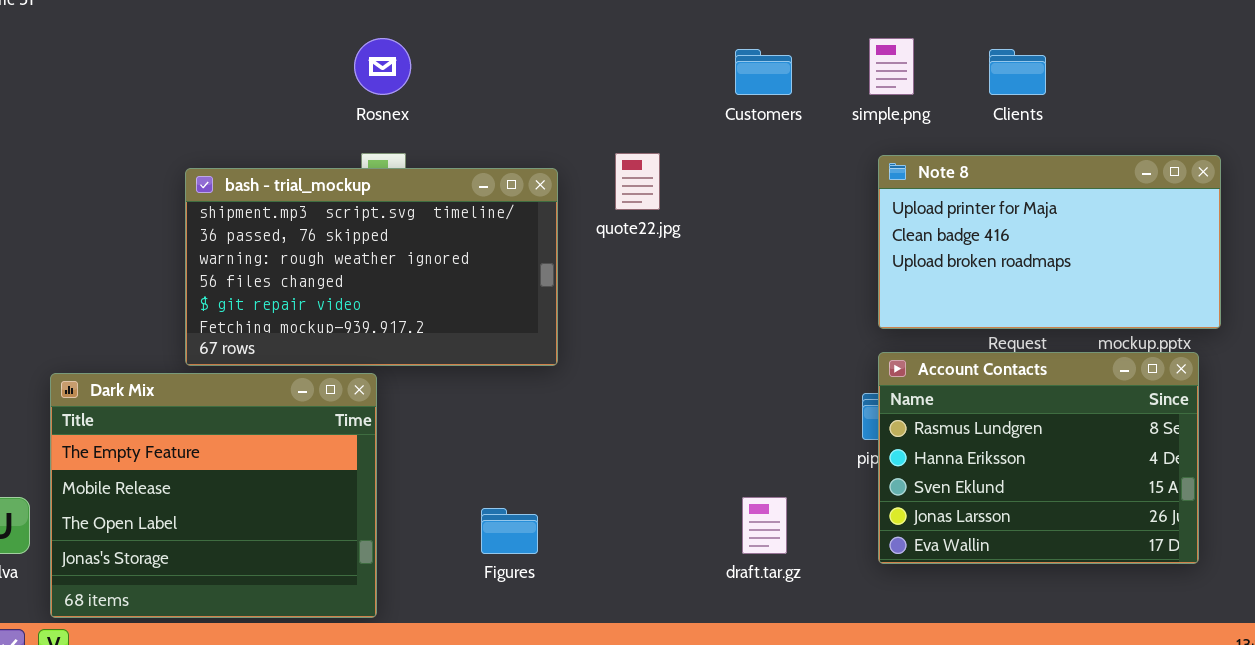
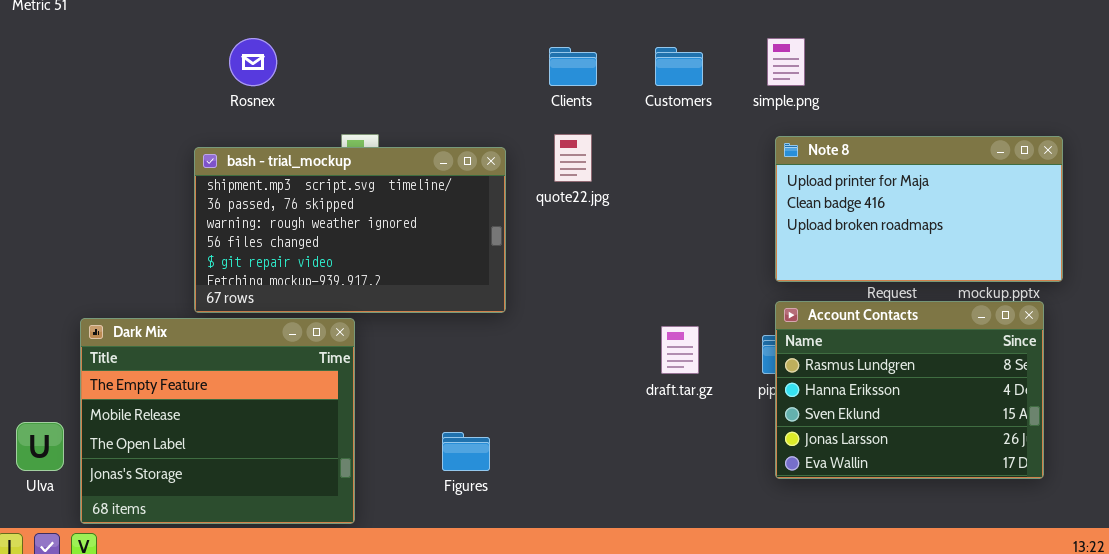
Rosnex: [354,38,411,95] -> [229,38,277,86], moved
Clients: [989,49,1046,95] -> [549,47,597,86], moved
draft.tar.gz: [742,497,787,554] -> [661,326,699,374], moved

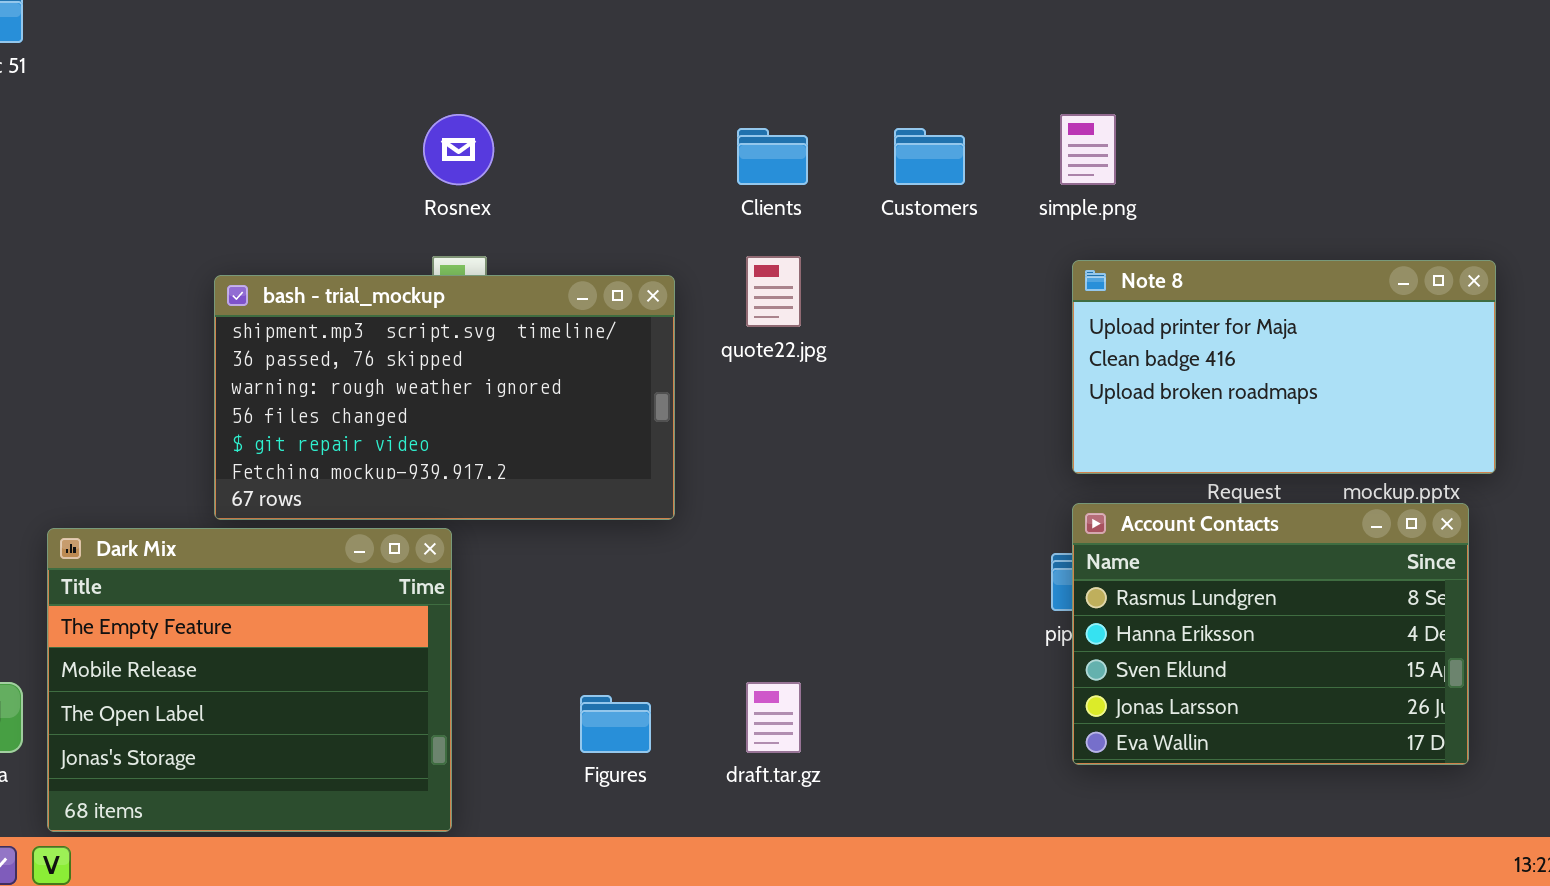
Rosnex: [229,38,277,86] -> [423,114,494,185], moved
draft.tar.gz: [661,326,699,374] -> [746,682,801,753], moved

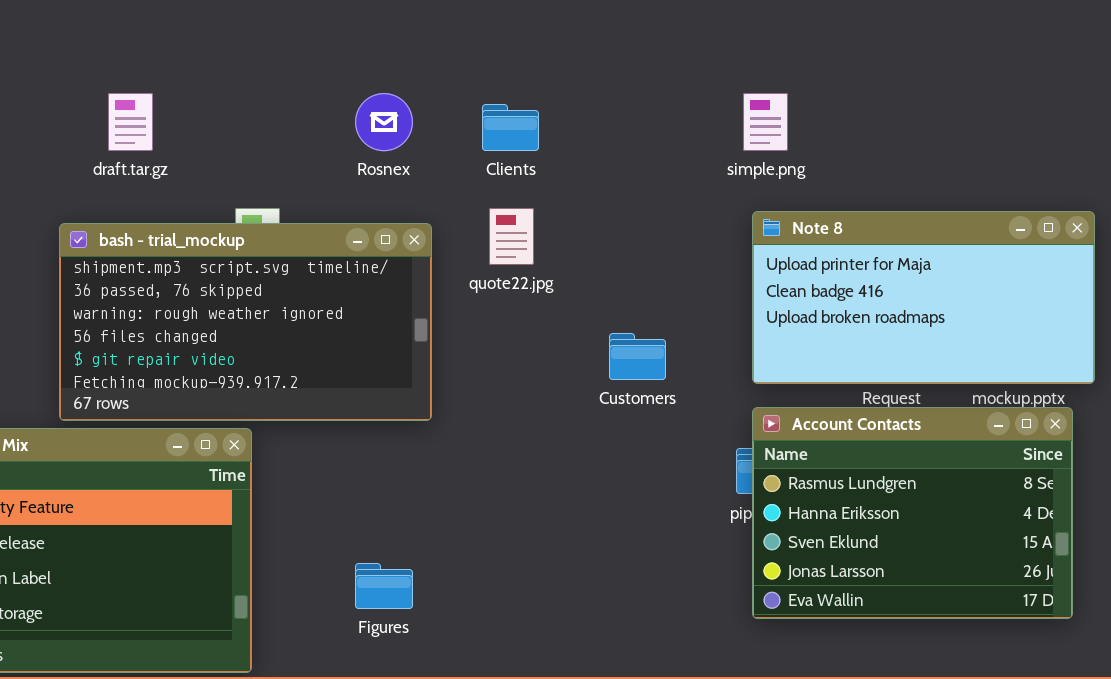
Rosnex: [423,114,494,185] -> [355,93,413,151], moved
Customers: [894,128,965,185] -> [609,333,666,380], moved
draft.tar.gz: [746,682,801,753] -> [108,93,153,151], moved

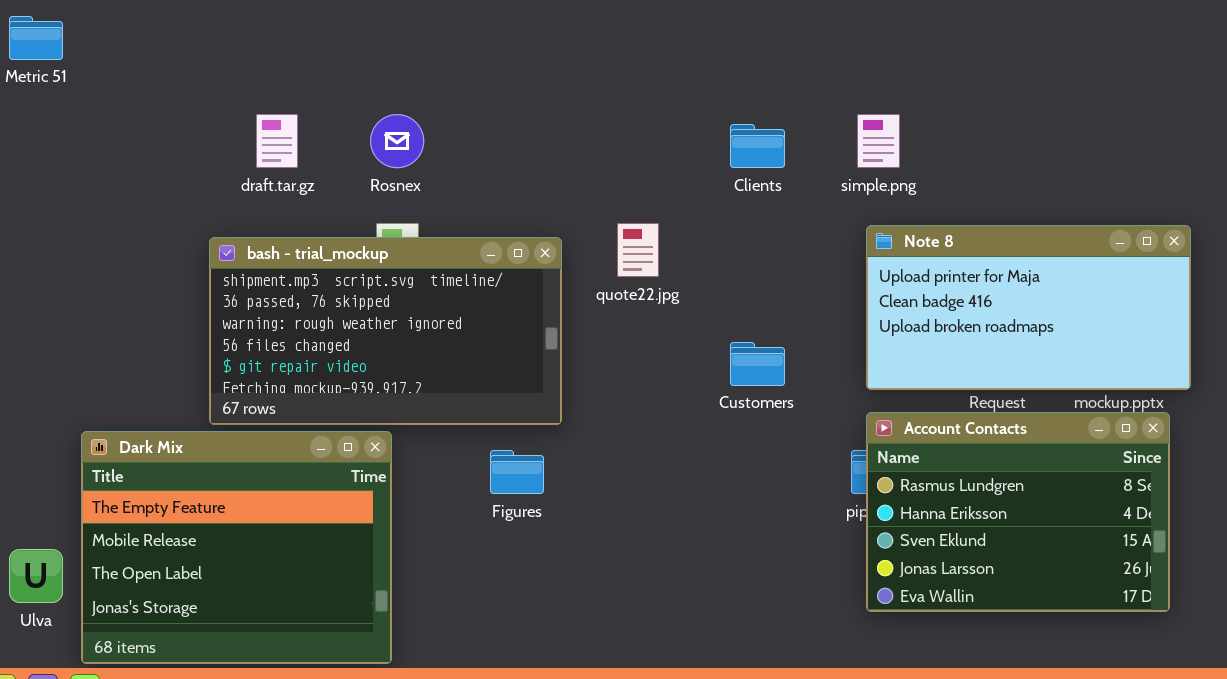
Rosnex: [355,93,413,151] -> [370,114,424,168], moved
Clients: [482,104,539,151] -> [730,124,785,168], moved
Figures: [355,563,413,609] -> [490,450,544,494], moved

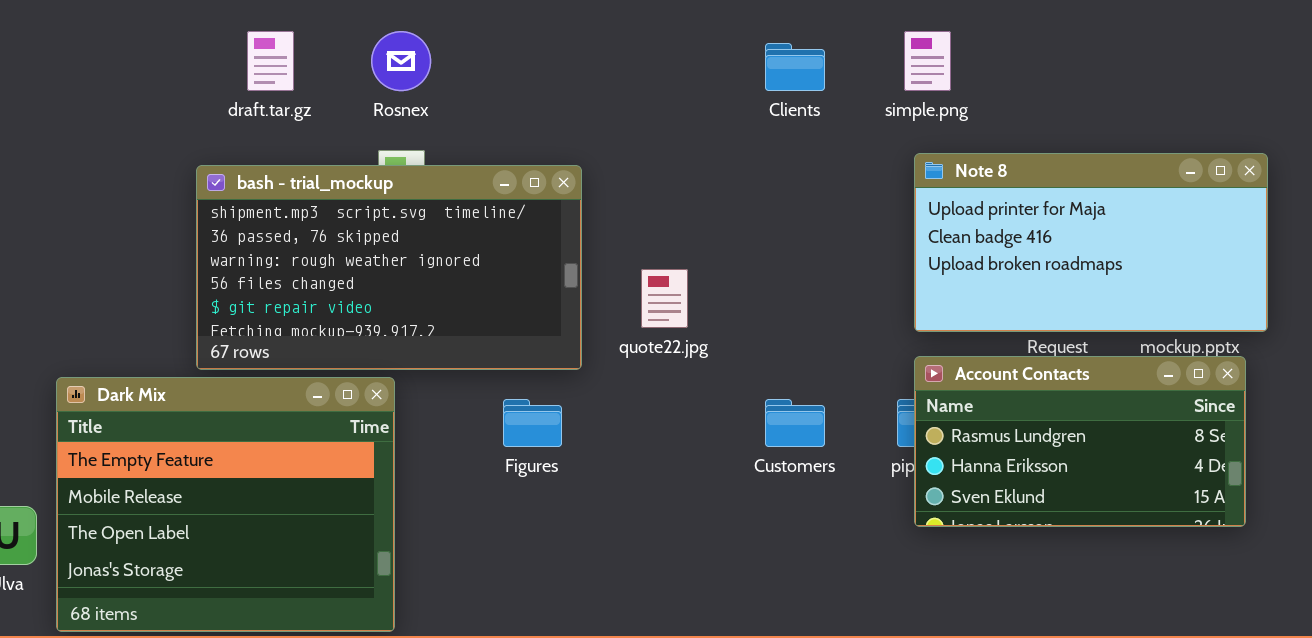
quote22.jpg: [617,223,659,277] -> [641,269,688,328], moved
Customers: [730,342,785,386] -> [765,399,825,447], moved
Account Contacts: [866,412,1170,612] -> [914,356,1246,527], resized

